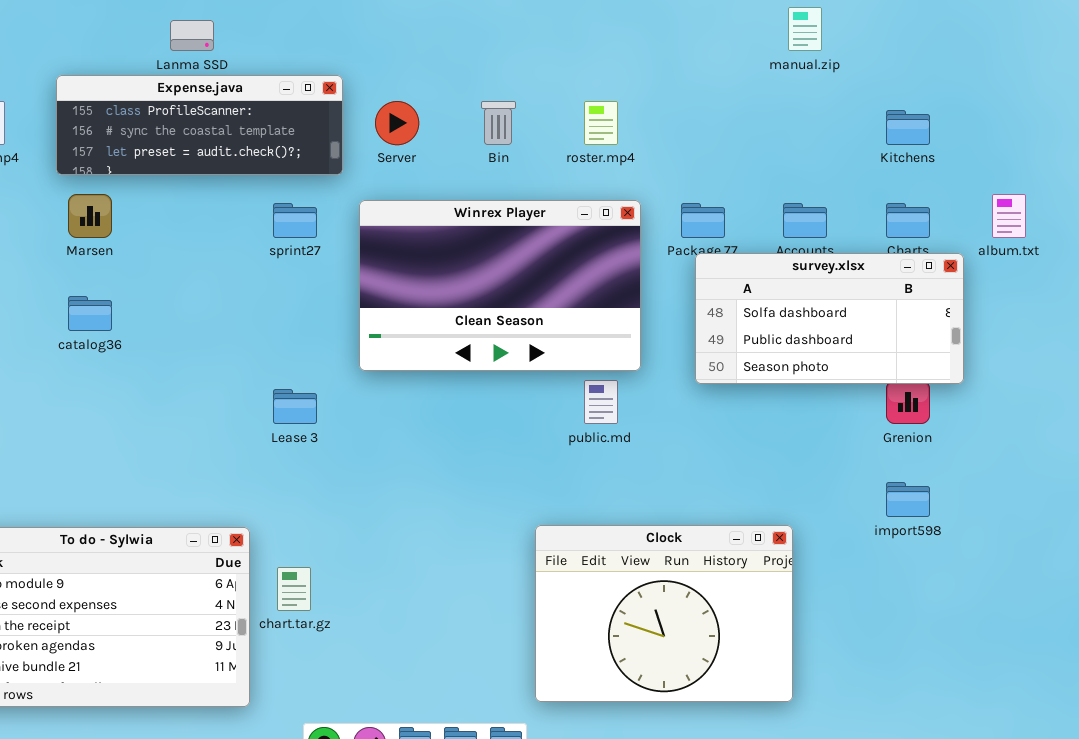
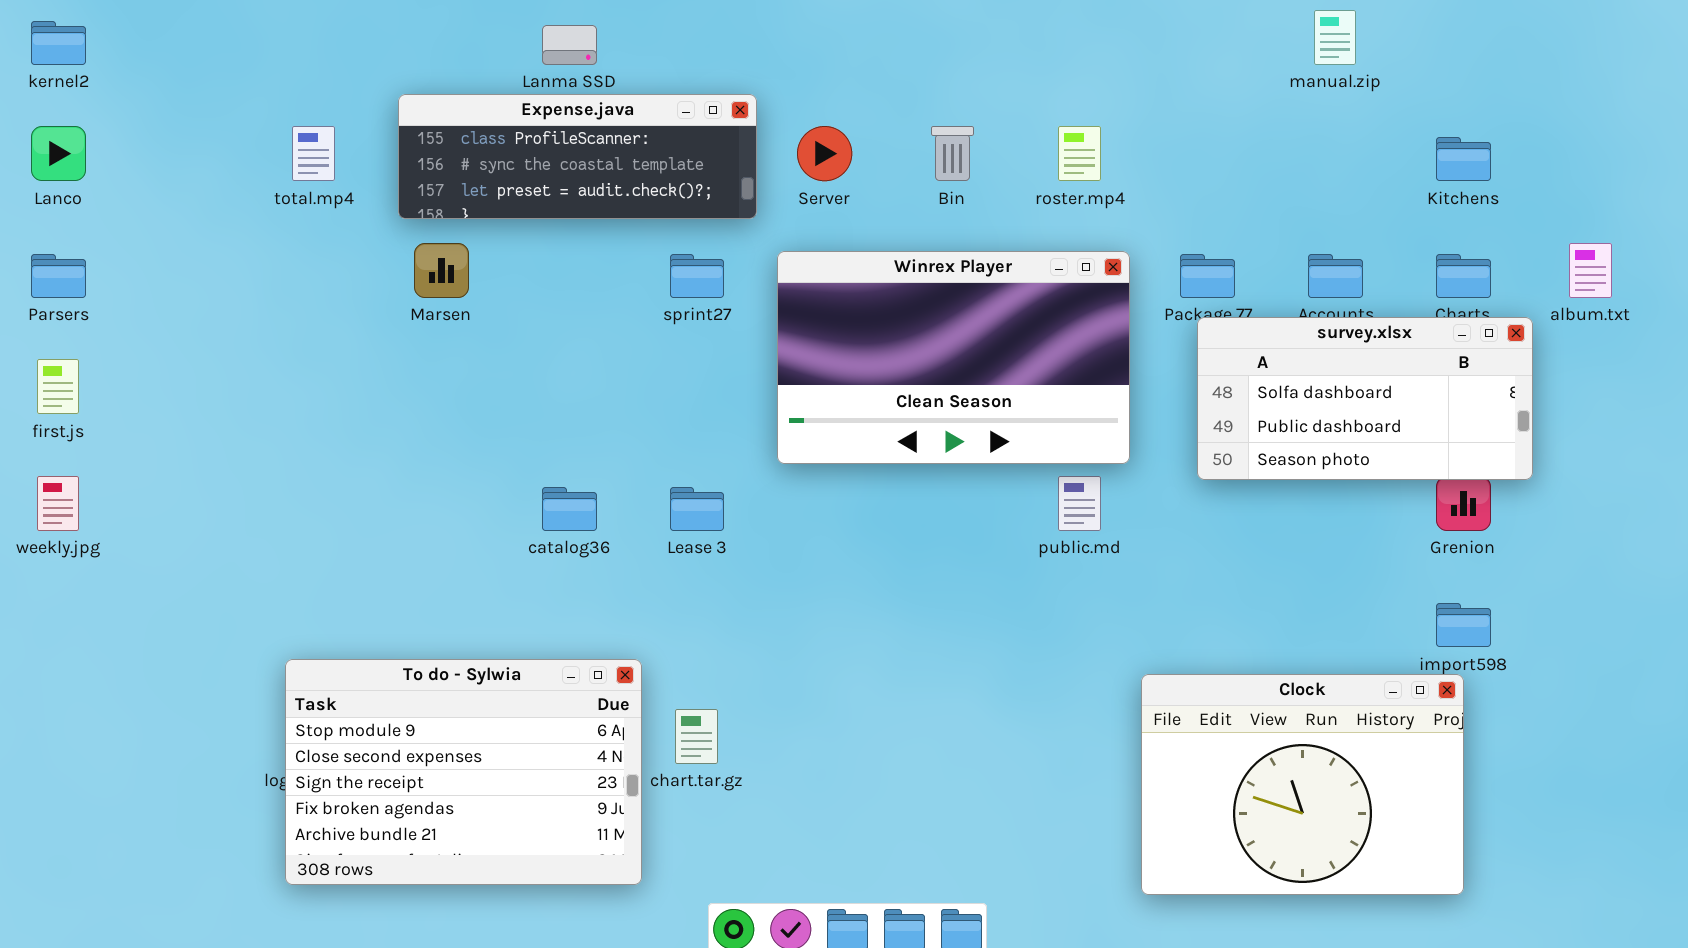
catalog36: [68,296,112,331] -> [542,487,597,531], moved
Clock: [535,525,793,702] -> [1141,674,1464,895], moved

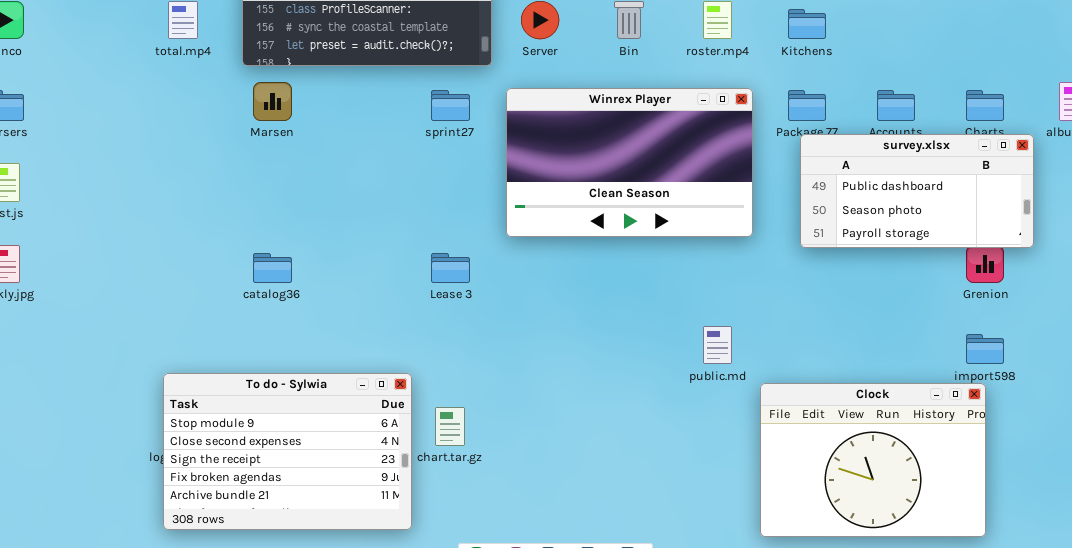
Kitchens: [1436,137,1491,181] -> [788,9,826,39], moved
survey.xlsx: [1197,317,1533,480] -> [800,134,1034,248], scrolled down 1 row
public.md: [1058,476,1101,531] -> [703,326,732,364], moved
catalog36: [542,487,597,531] -> [253,253,292,283], moved

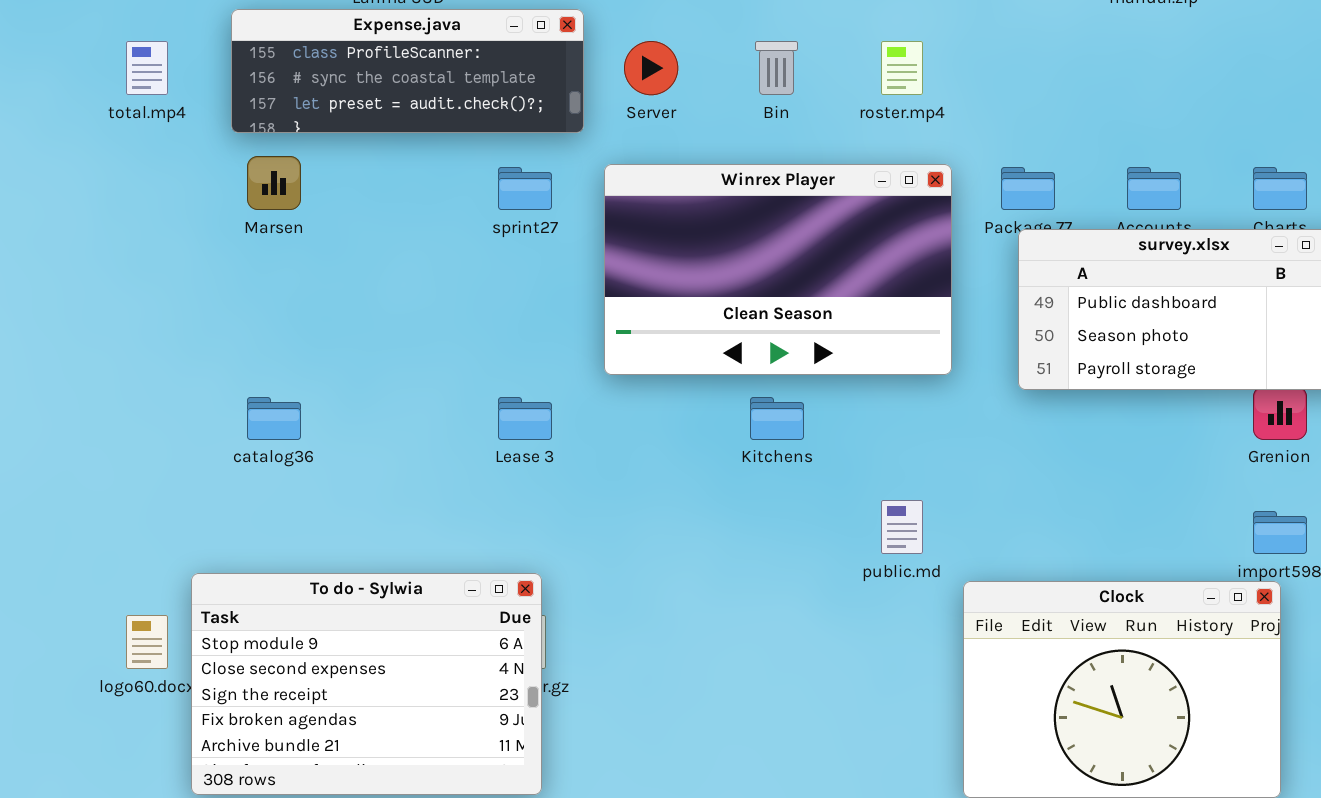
Kitchens: [788,9,826,39] -> [750,397,804,440], moved
To do - Sylwia: [163,373,412,530] -> [191,573,542,795], moved

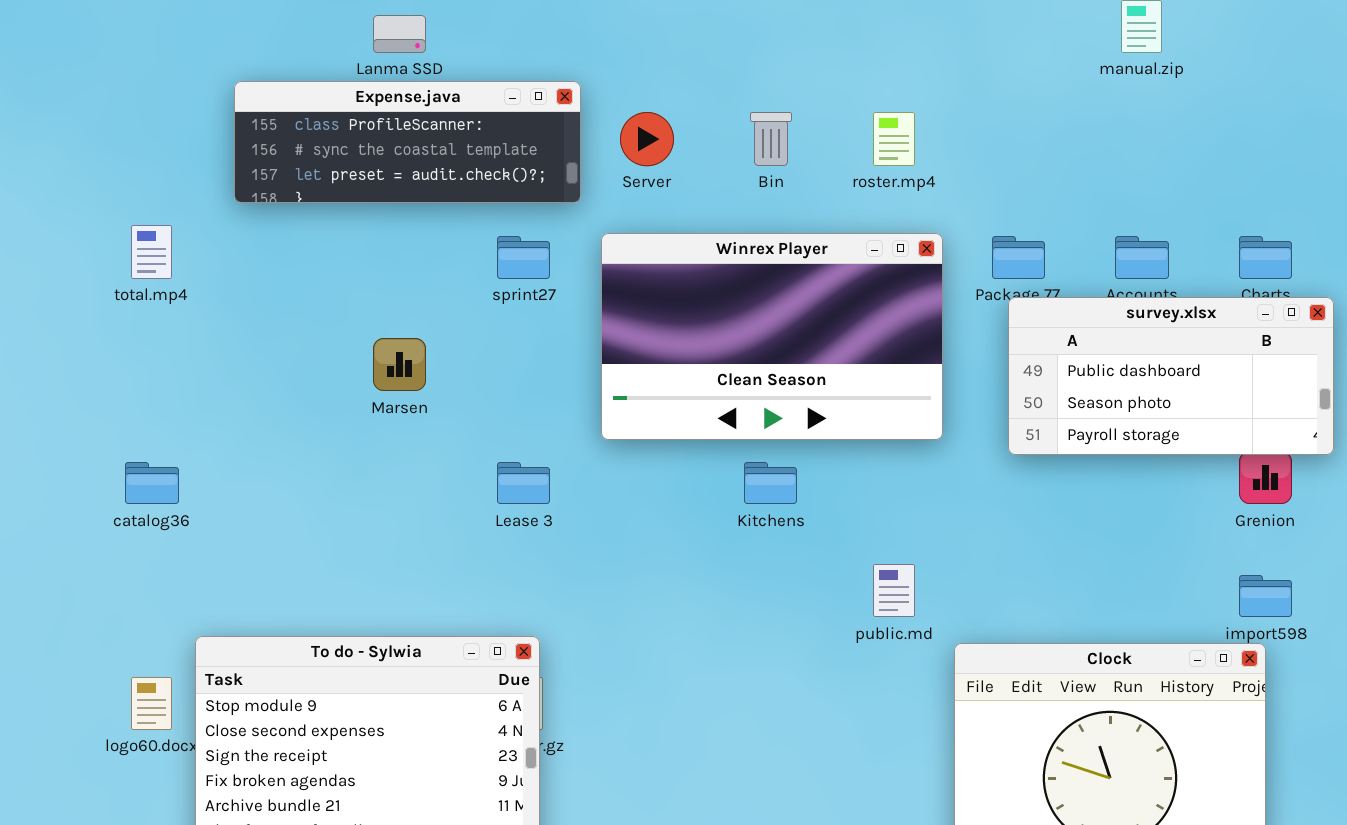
total.mp4: [126,41,168,95] -> [131,225,172,279], moved
Marsen: [247,156,301,210] -> [373,338,426,391], moved
catalog36: [247,397,301,440] -> [125,462,179,504], moved

